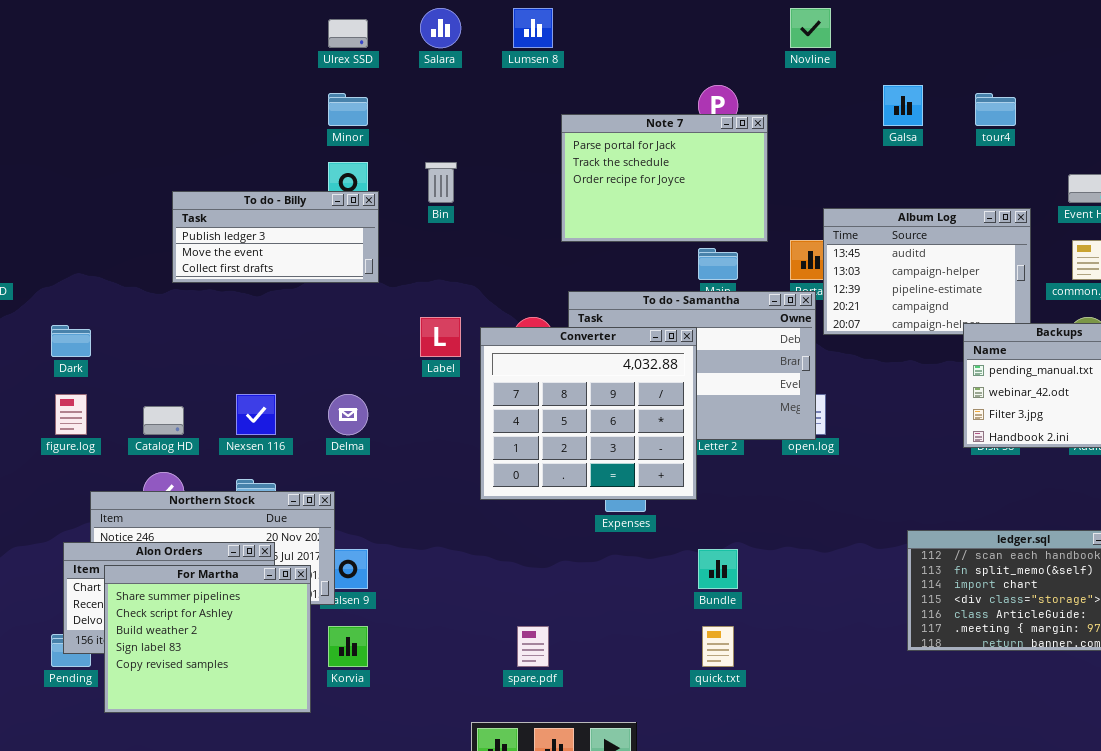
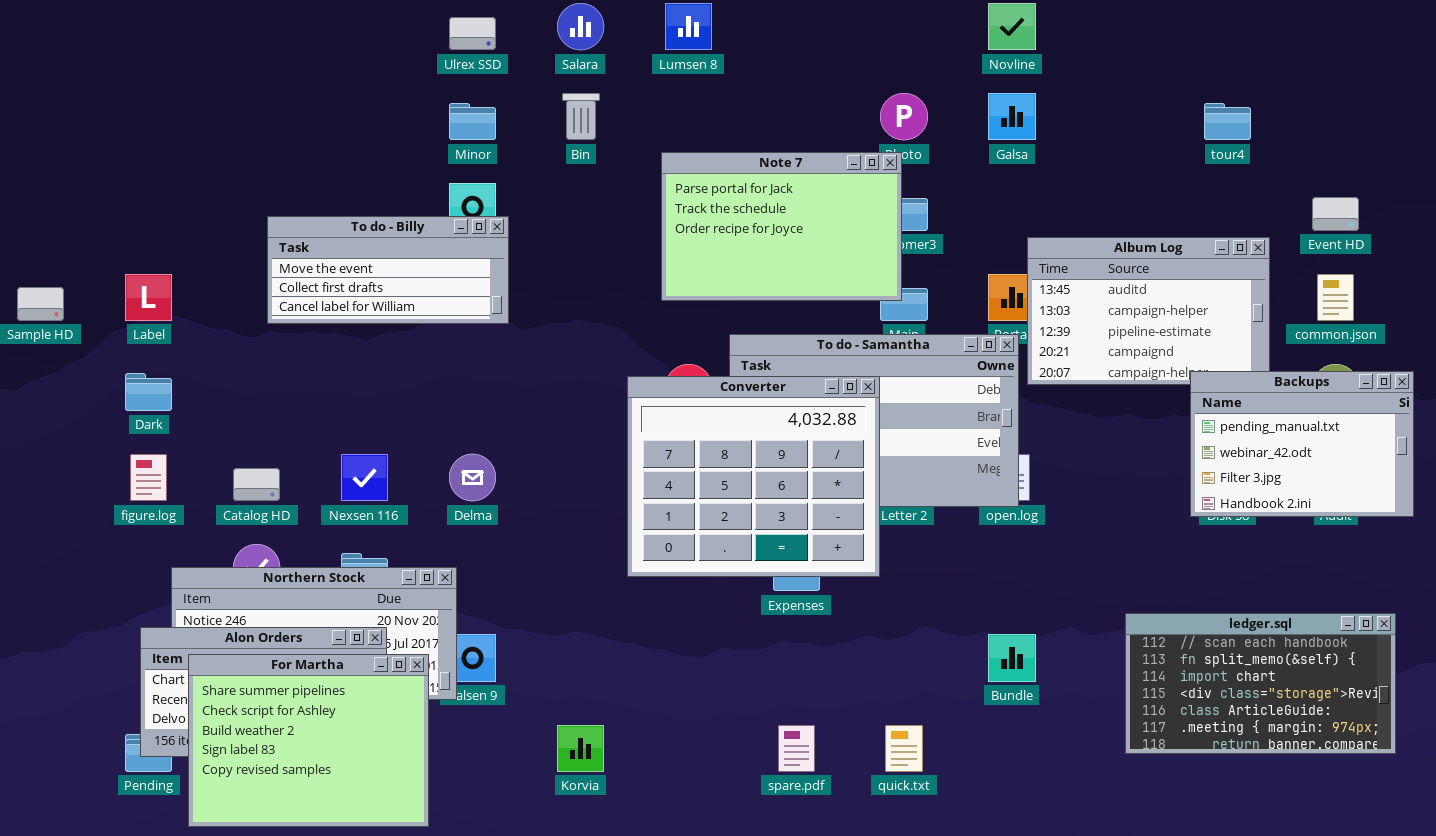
Galsa: [883,85,923,126] -> [988,93,1036,140], moved
Note 7: [561,114,768,242] -> [661,152,902,301], moved
Bin: [425,162,457,203] -> [562,93,600,140], moved
To do - Billy: [172,191,379,283] -> [267,216,509,324], scrolled down 1 row
Label: [420,317,461,357] -> [125,274,172,321], moved
Bundle: [698,549,738,589] -> [988,634,1036,682], moved
Korvia: [328,626,368,667] -> [557,725,604,772], moved
spare.pdf: [517,626,549,667] -> [778,725,815,772], moved

